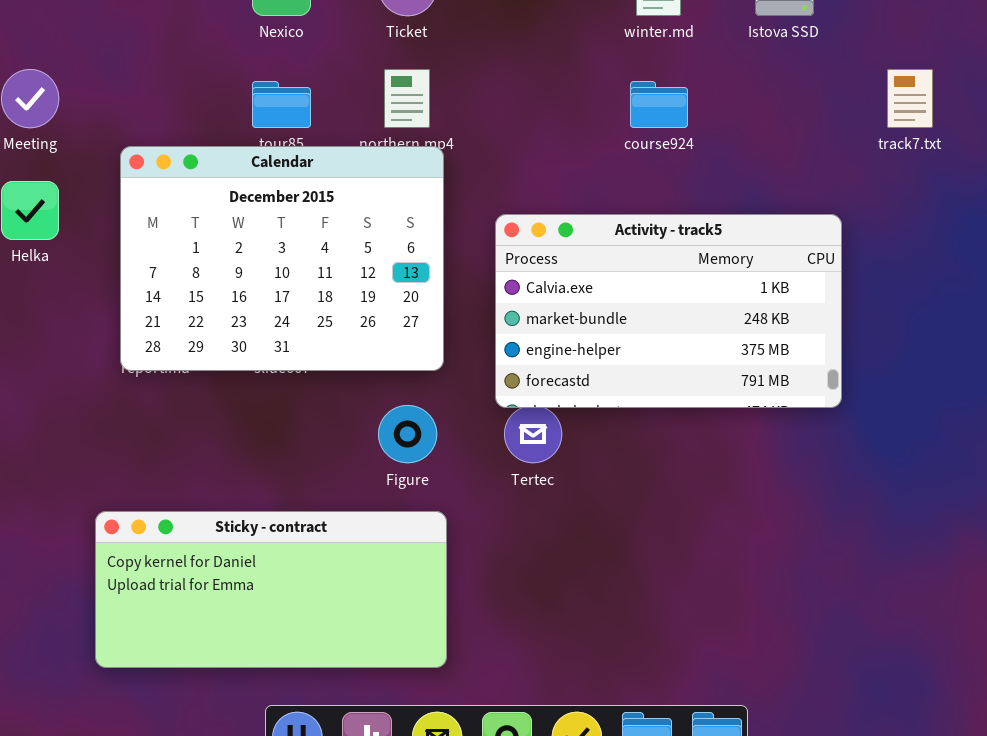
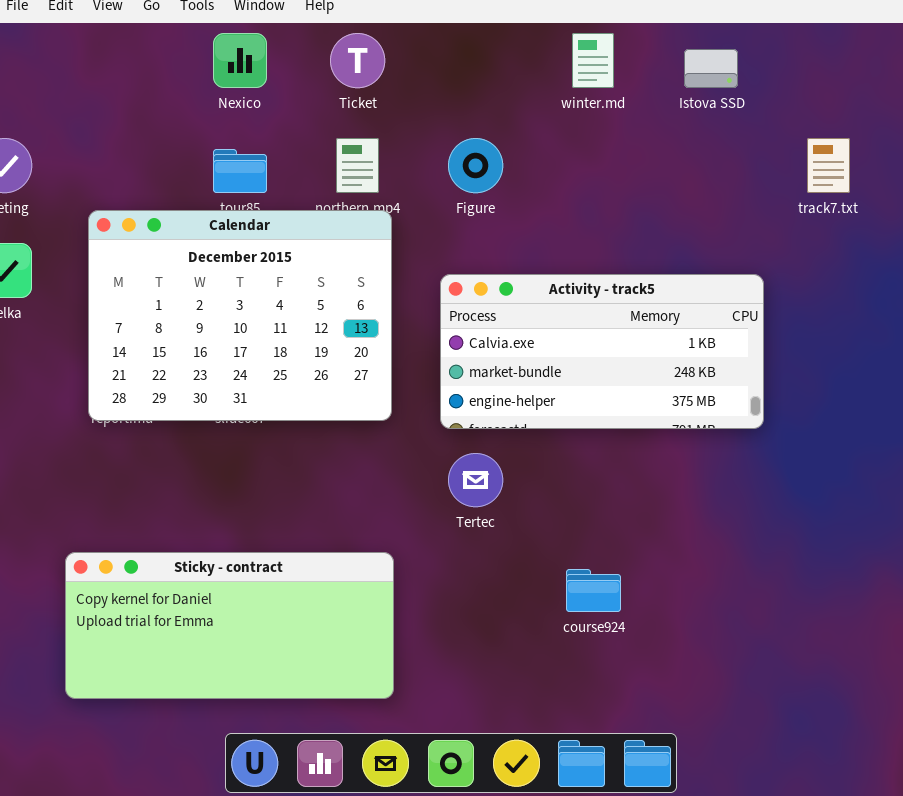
course924: [630,81,688,128] -> [566,569,621,612], moved
Activity - track5: [495,214,842,408] -> [440,274,764,429], resized
Figure: [378,405,437,463] -> [448,138,503,193], moved

